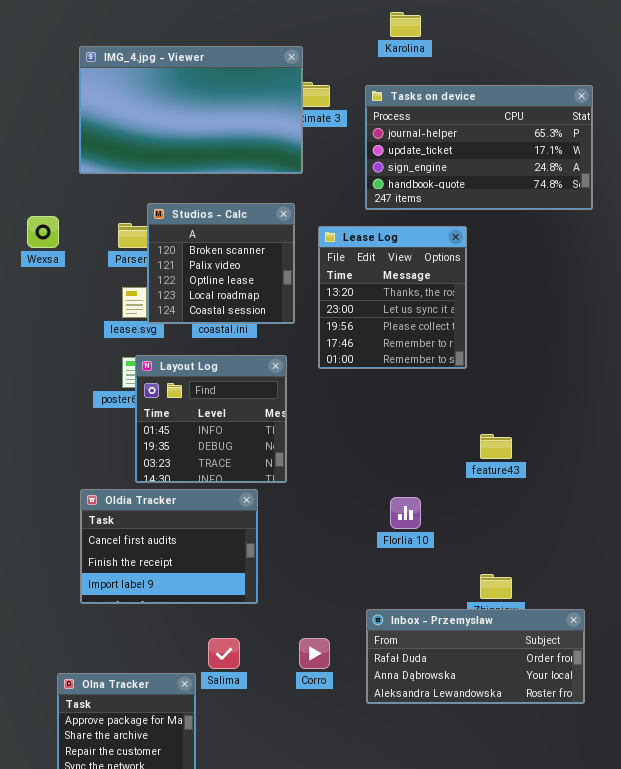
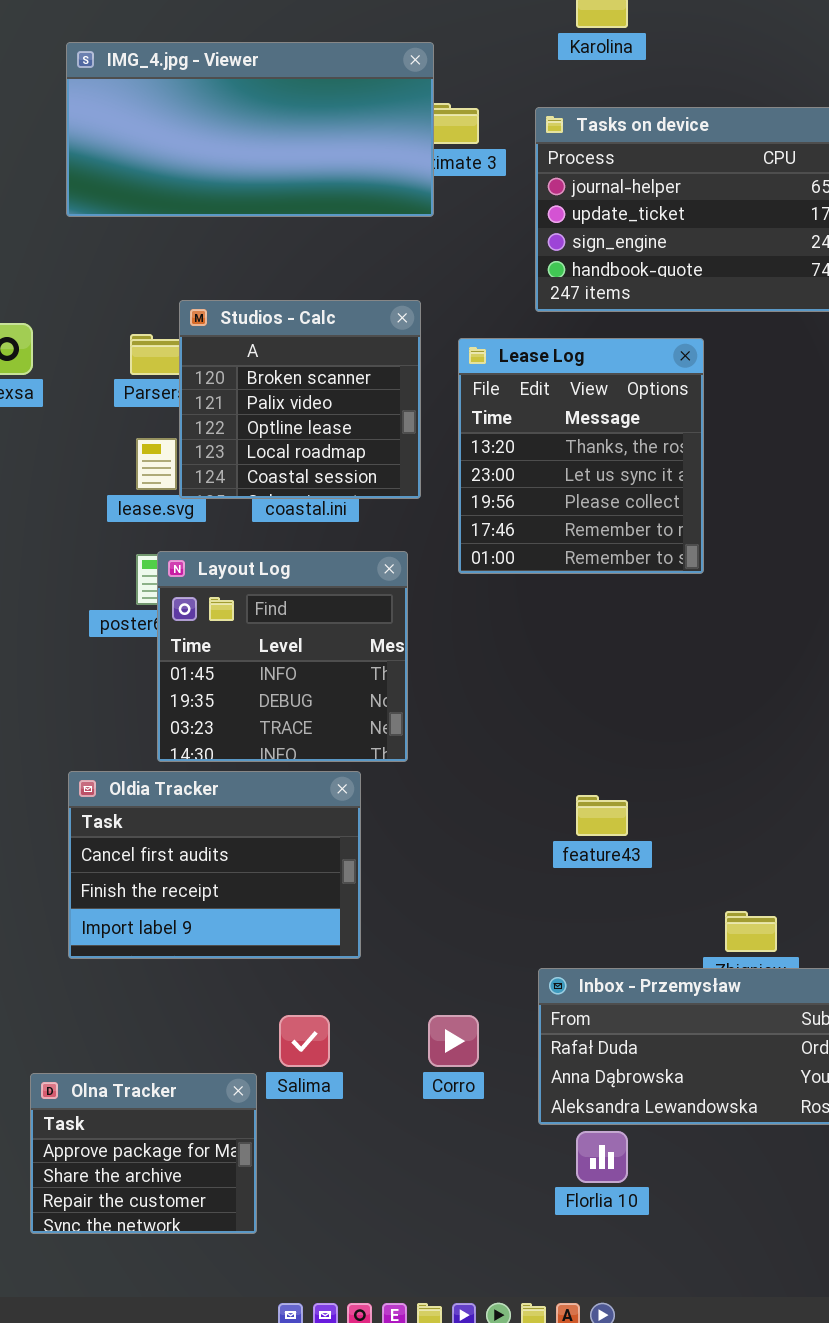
IMG_4.jpg - Viewer: [79,46,303,174] -> [66,42,434,217], resized
feature43: [480,434,512,459] -> [576,795,628,836], moved
Florlia 10: [390,497,421,529] -> [576,1131,628,1183], moved

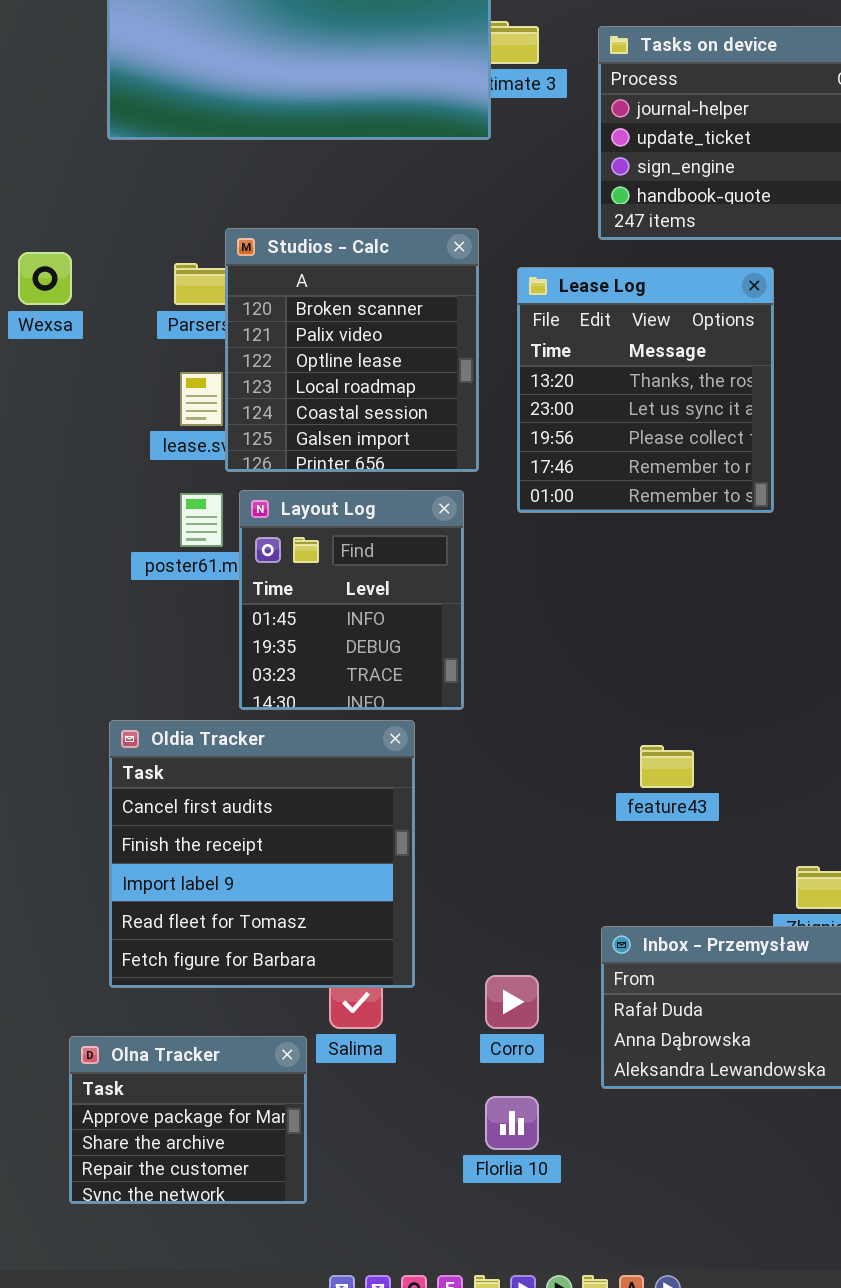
Studios - Calc: [179,300,421,499] -> [225,228,479,472], resized
Layout Log: [157,551,408,762] -> [239,490,464,710], resized
Oldia Tracker: [68,771,361,959] -> [109,720,415,988], resized
Florlia 10: [576,1131,628,1183] -> [485,1096,539,1150], moved

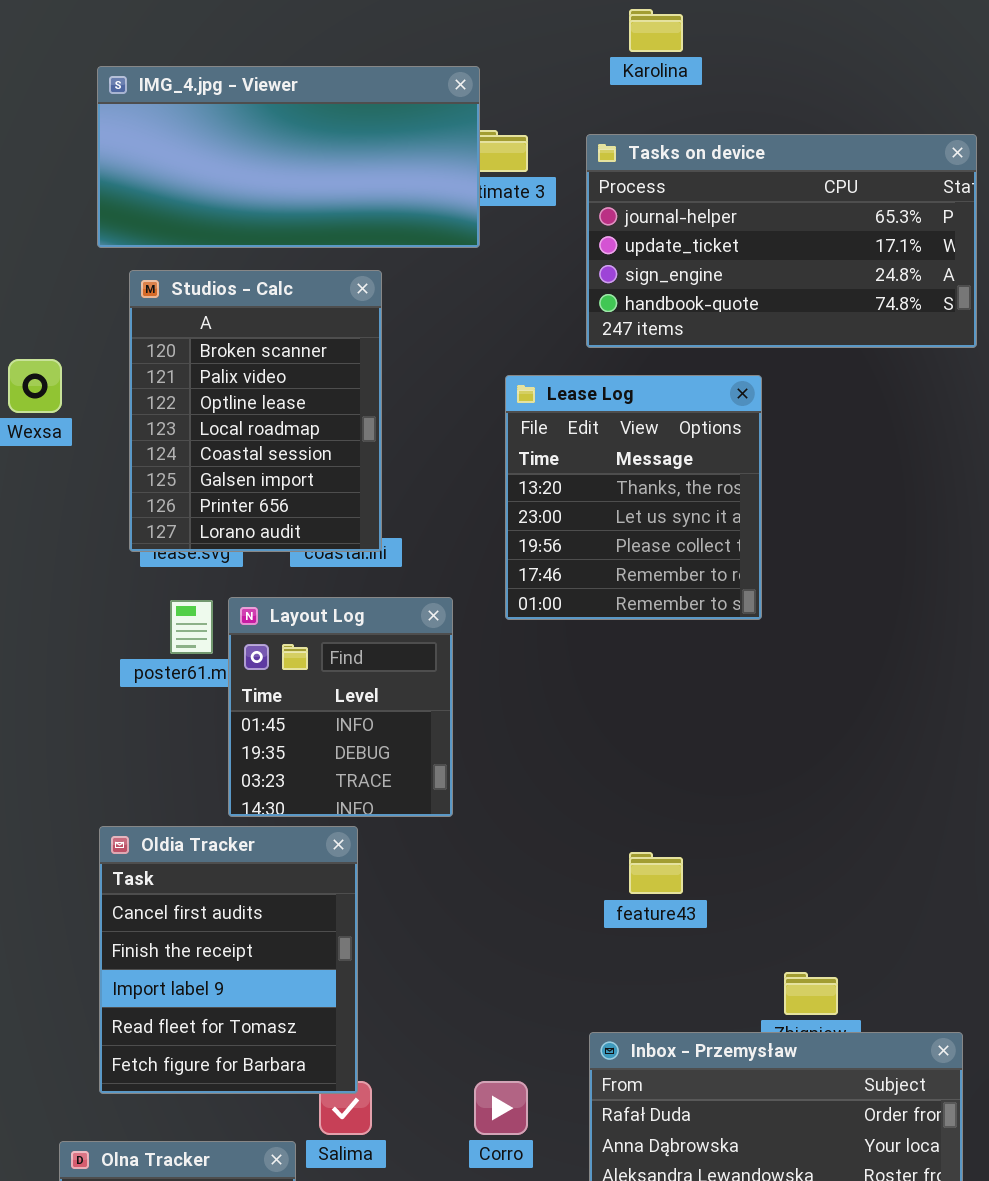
Studios - Calc: [225,228,479,472] -> [129,270,382,552], moved, resized
Oldia Tracker: [109,720,415,988] -> [99,826,358,1094], resized

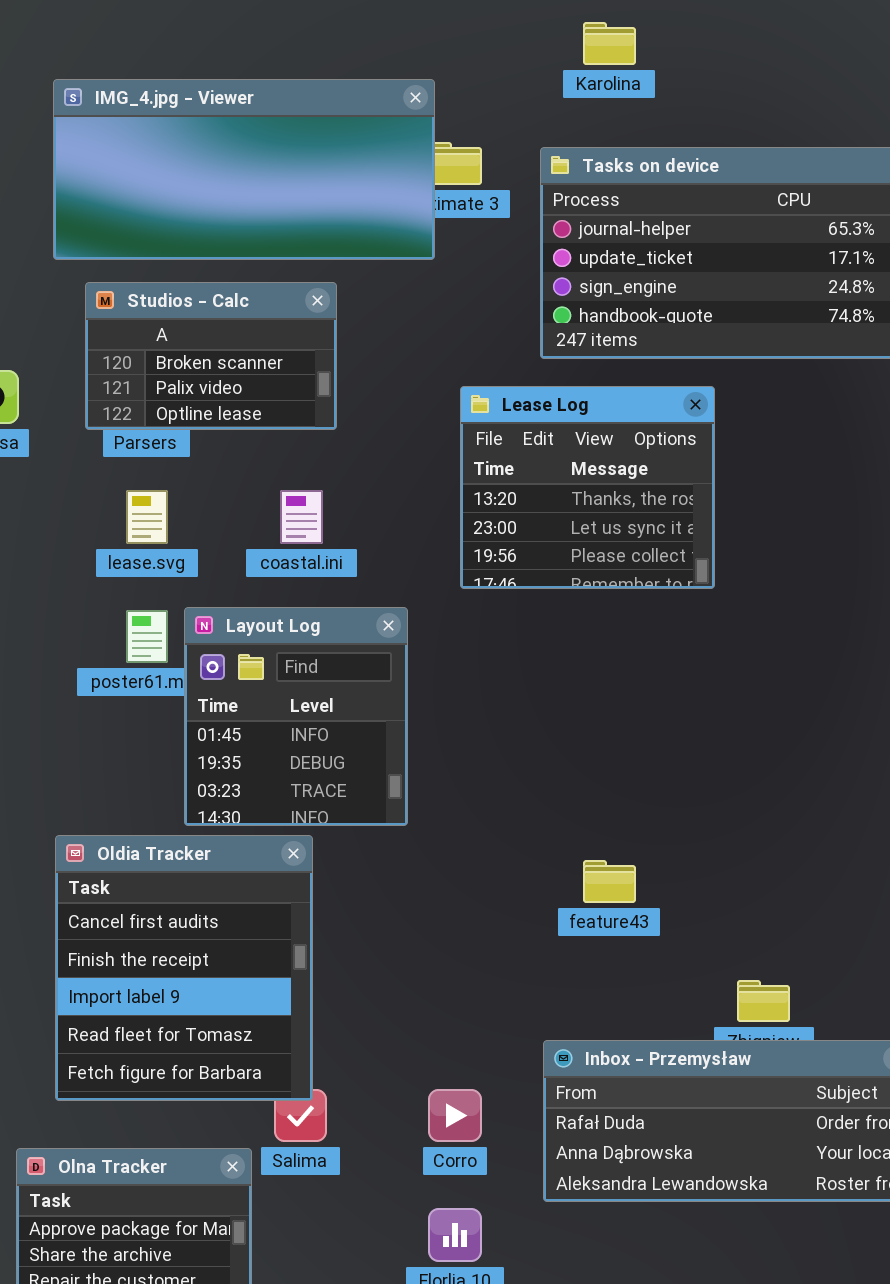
Studios - Calc: [129,270,382,552] -> [85,282,337,430], resized
Lease Log: [505,375,762,620] -> [460,386,715,589], resized

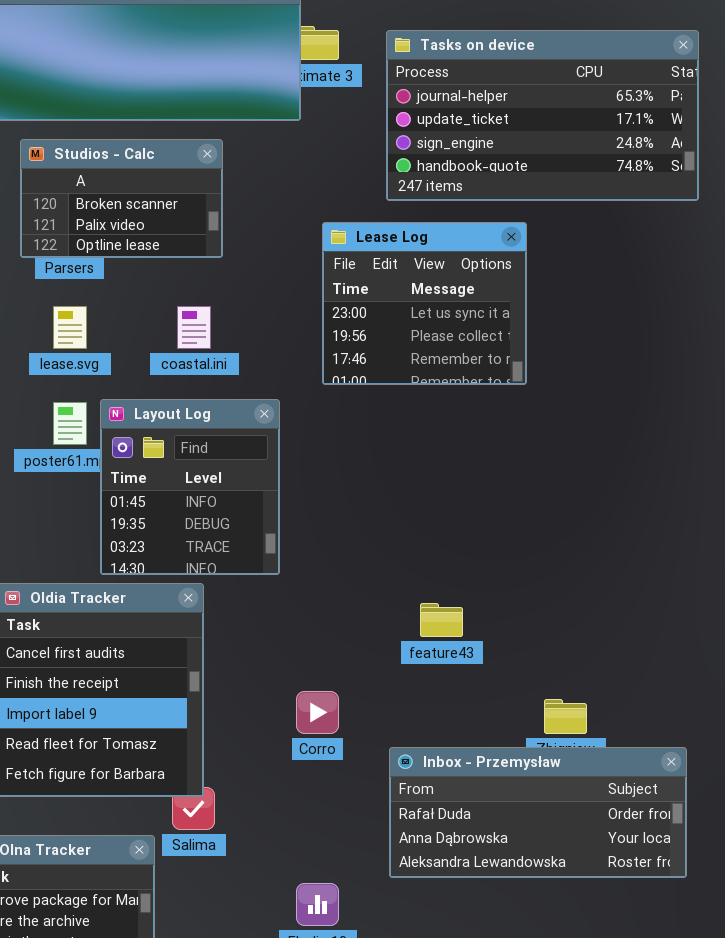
Lease Log: [460,386,715,589] -> [322,222,527,385], scrolled down 1 row
Corro: [428,1089,482,1142] -> [296,691,339,734], moved

